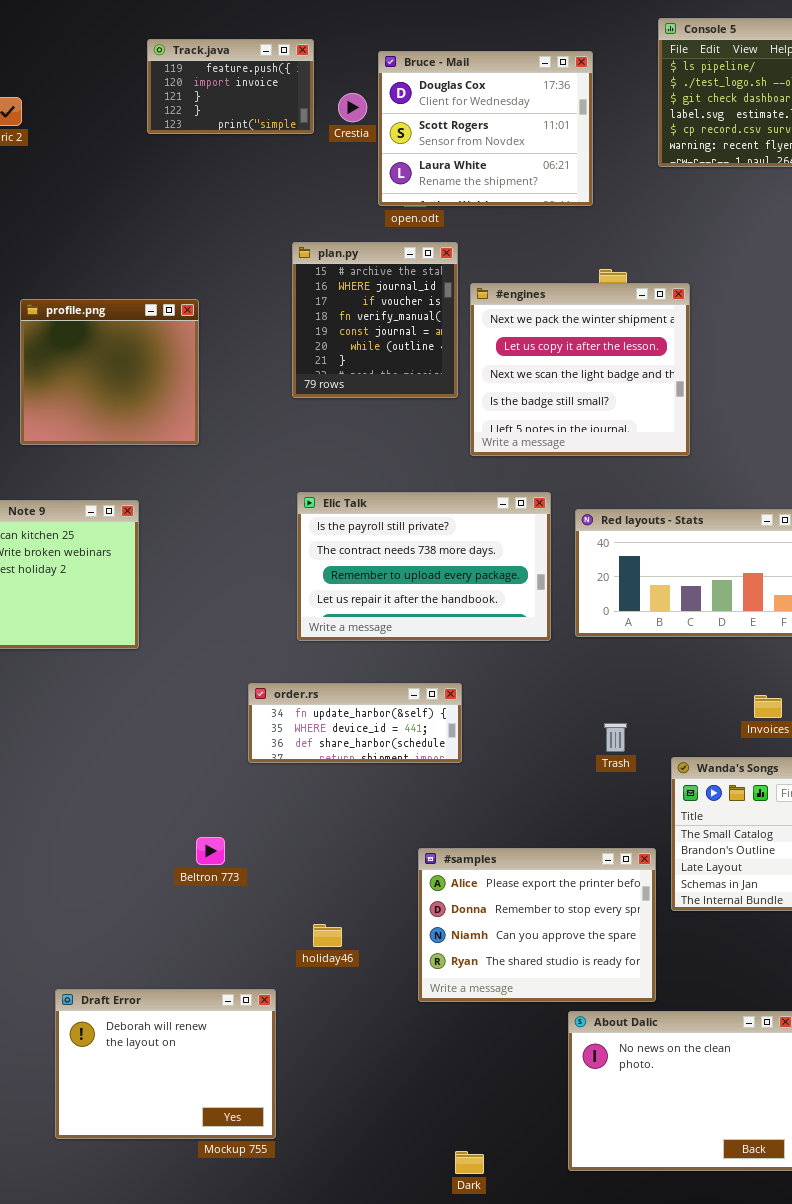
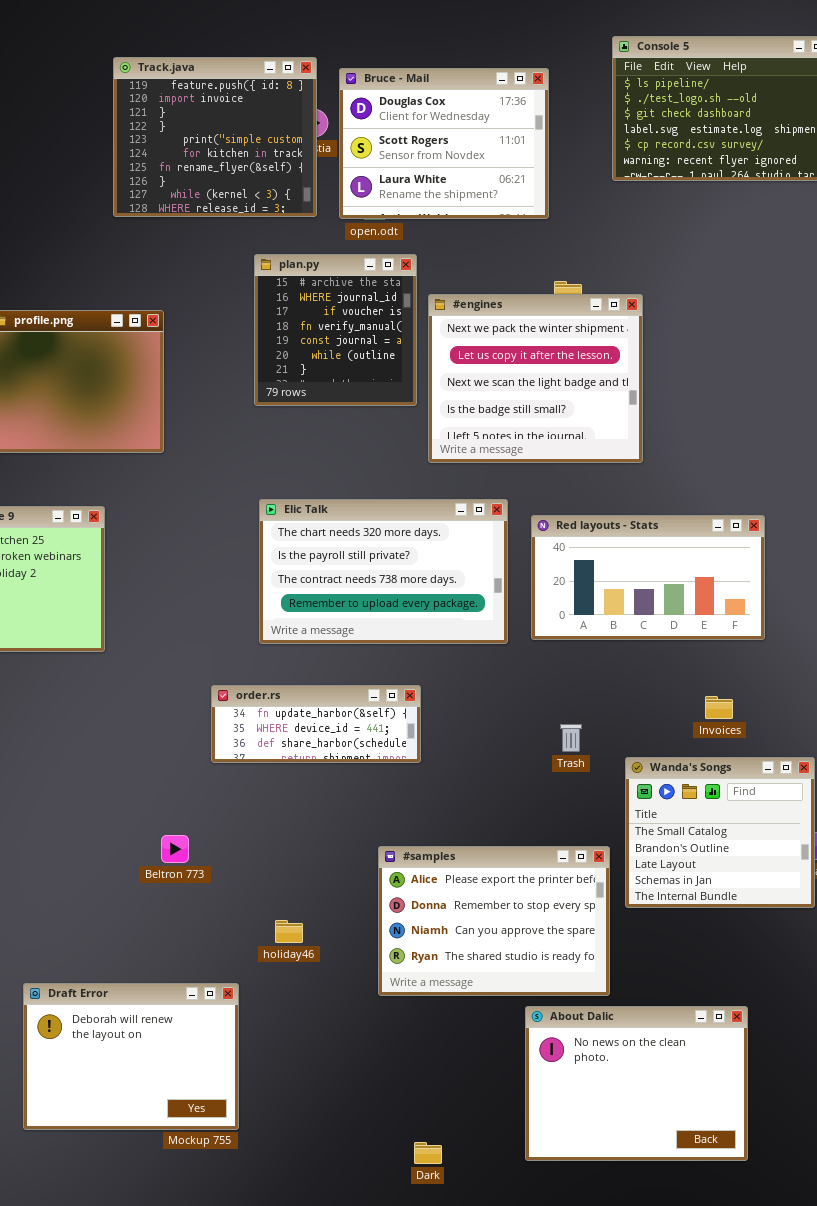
Track.java: [147,39,314,134] -> [113,57,317,217], resized
Elic Talk: [297,492,551,641] -> [259,499,508,644], scrolled up 1 row

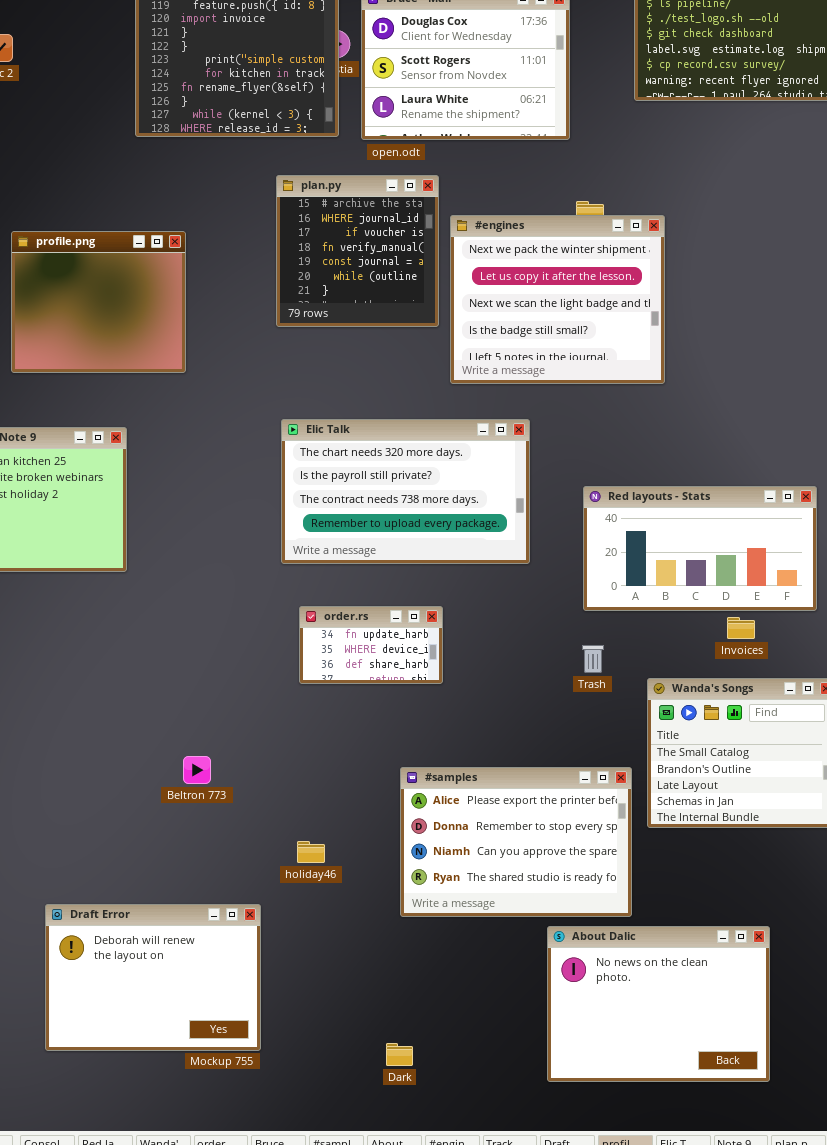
Red layouts - Stats: [531,515,765,640] -> [583,486,817,611], moved
order.rs: [211,685,421,763] -> [299,606,443,684], resized
Dark: [414,1142,442,1164] -> [386,1043,413,1066], moved

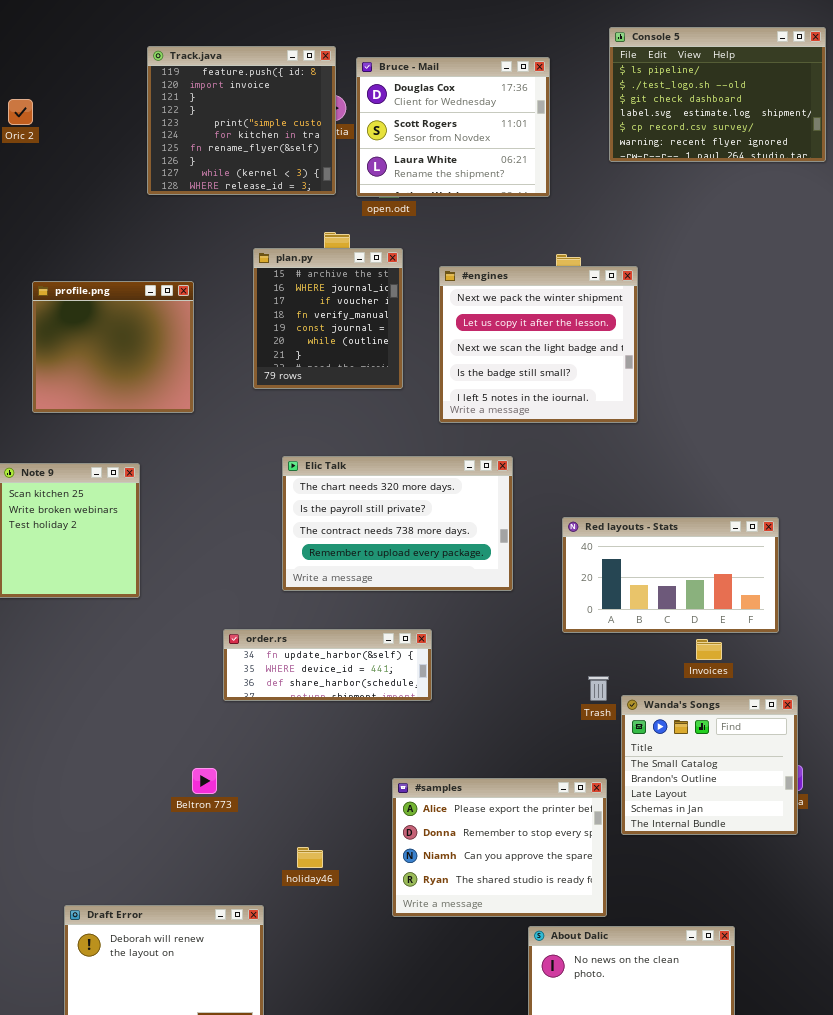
plan.py: [276,175,439,327] -> [253,248,403,389], moved
order.rs: [299,606,443,684] -> [223,629,432,701], resized
Trash: [582,645,604,673] -> [588,676,609,701], moved

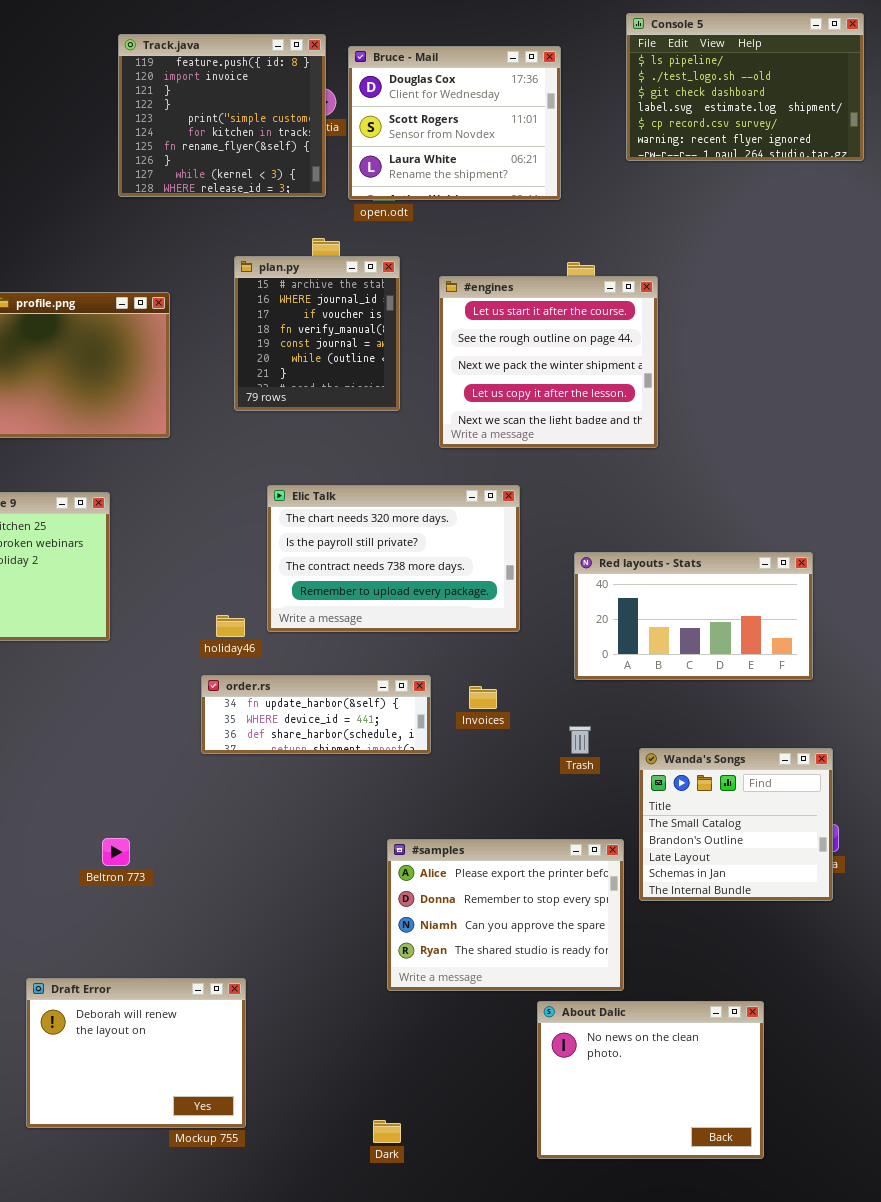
#engines: [439,266,638,423] -> [439,276,658,448], scrolled up 2 rows
Invoices: [696,639,722,660] -> [469,686,497,709], moved
Trash: [588,676,609,701] -> [569,726,591,754], moved
Beltron 773: [192,768,217,794] -> [102,838,130,866], moved
holiday46: [297,847,323,868] -> [216,615,245,637], moved

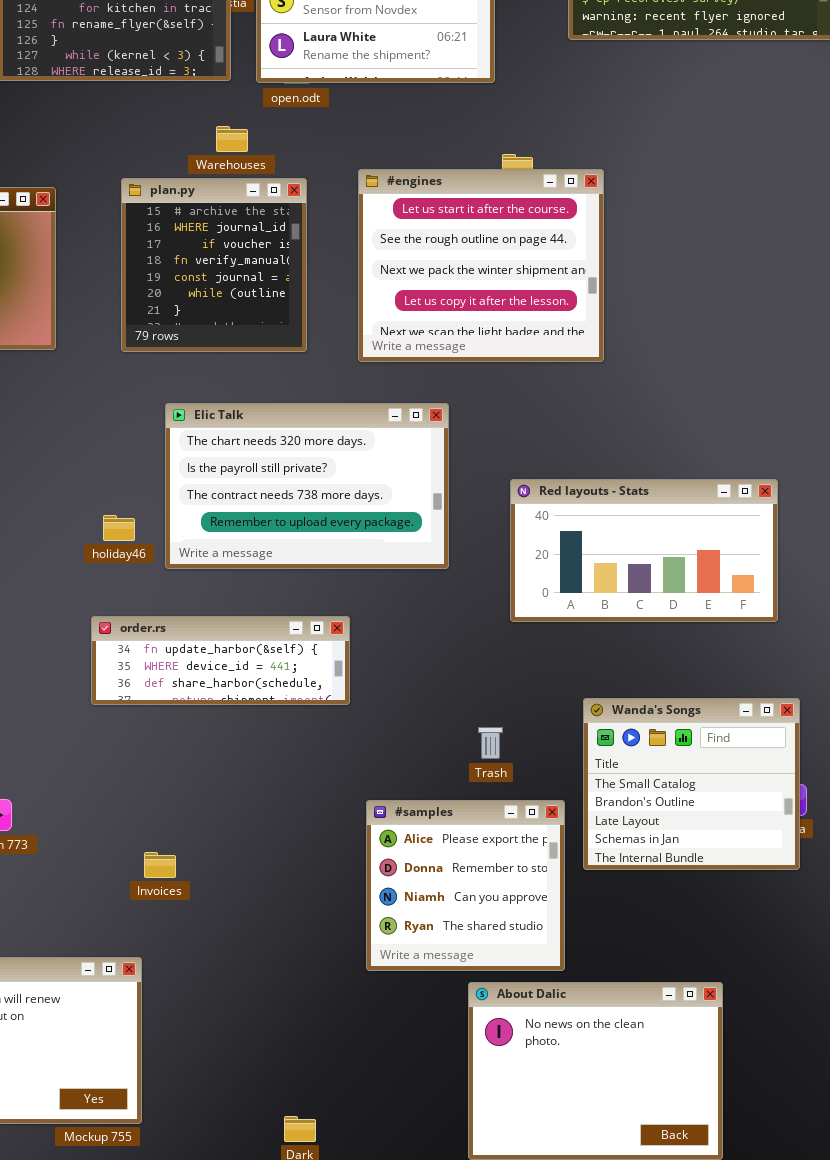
plan.py: [234,256,400,411] -> [121,178,307,352], moved
holiday46: [216,615,245,637] -> [103,515,135,541], moved
Invoices: [469,686,497,709] -> [144,852,176,878], moved
Trash: [569,726,591,754] -> [478,727,503,759], moved
#samples: [387,839,624,991] -> [366,800,565,971], resized

